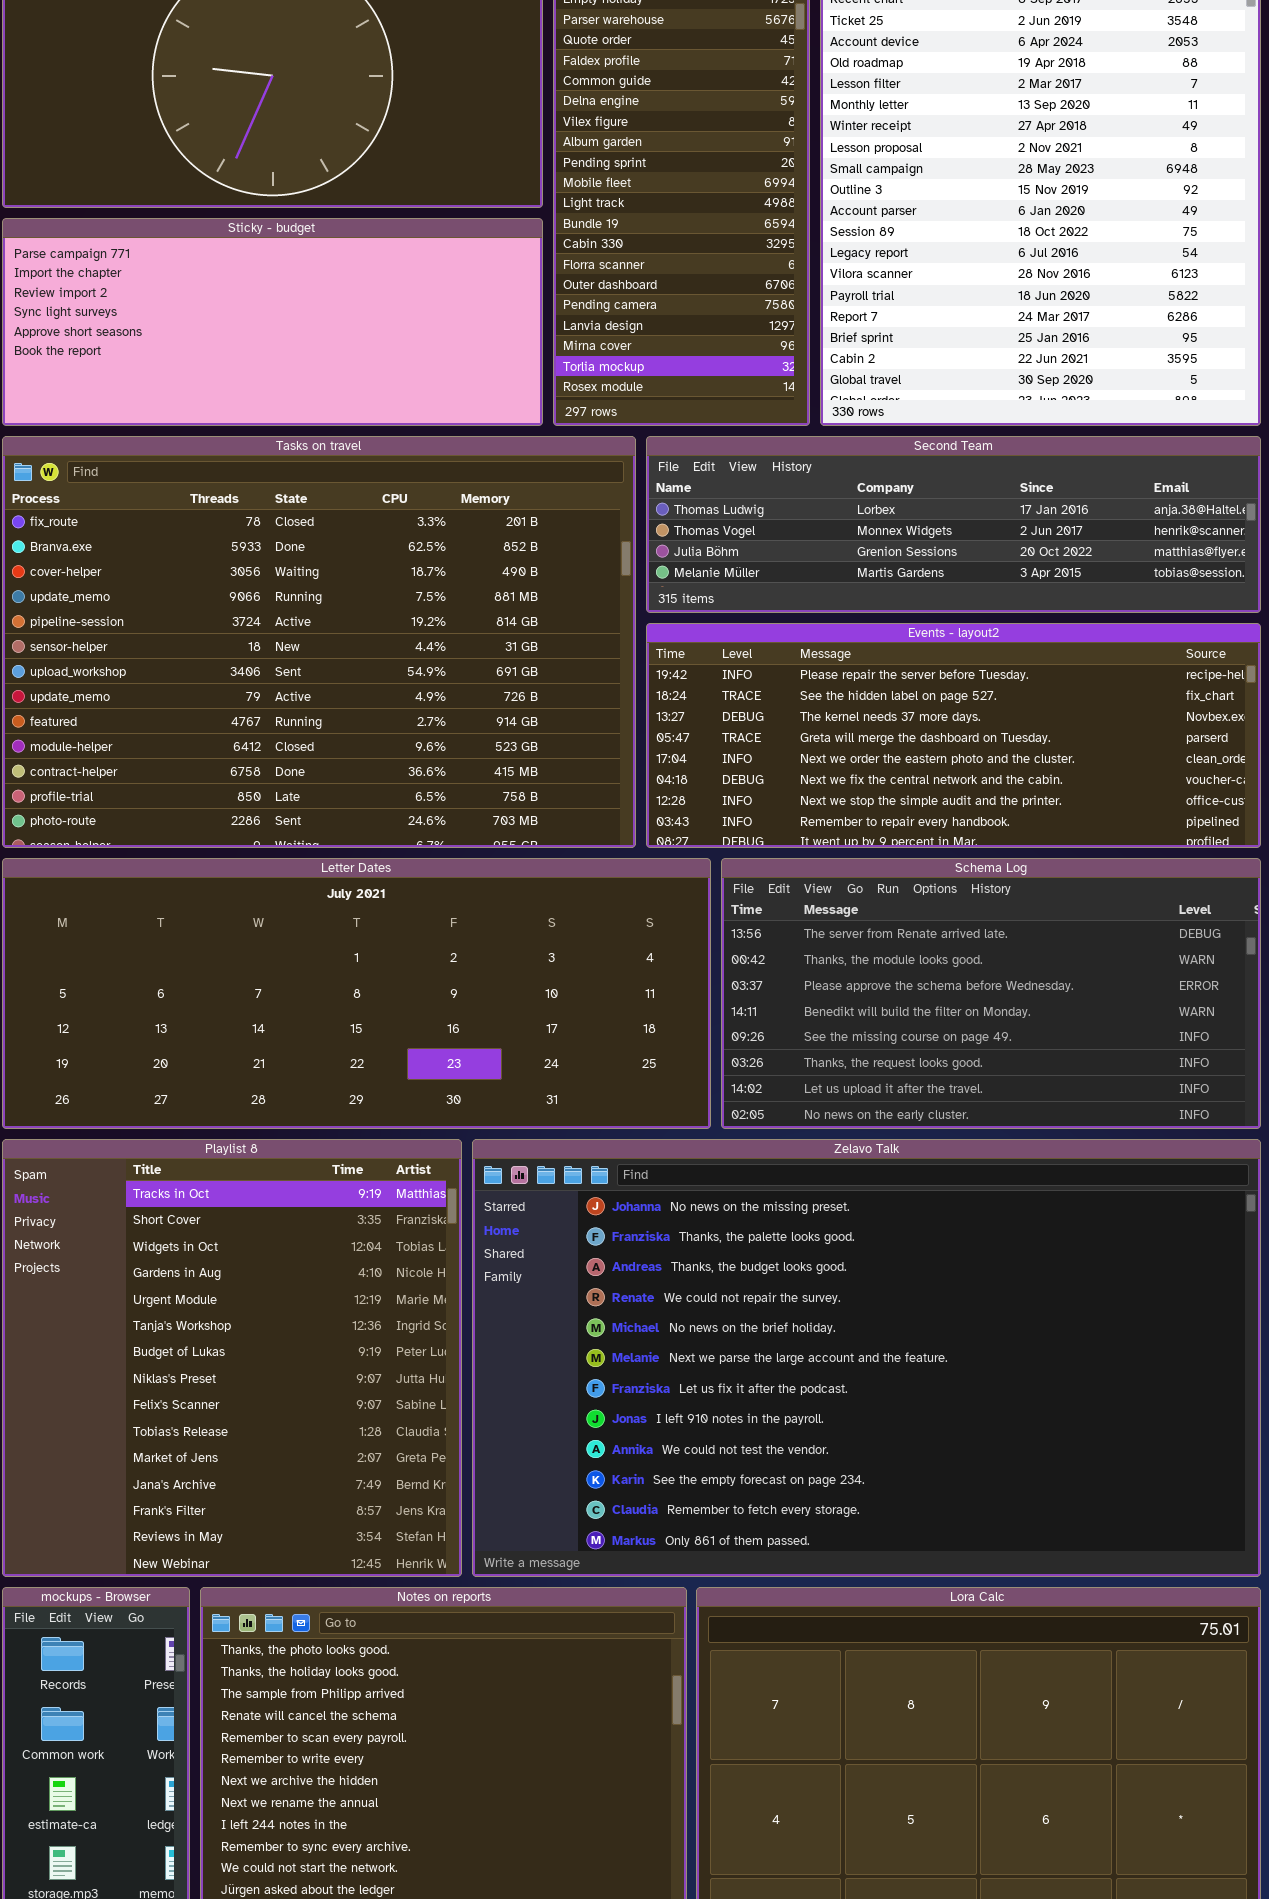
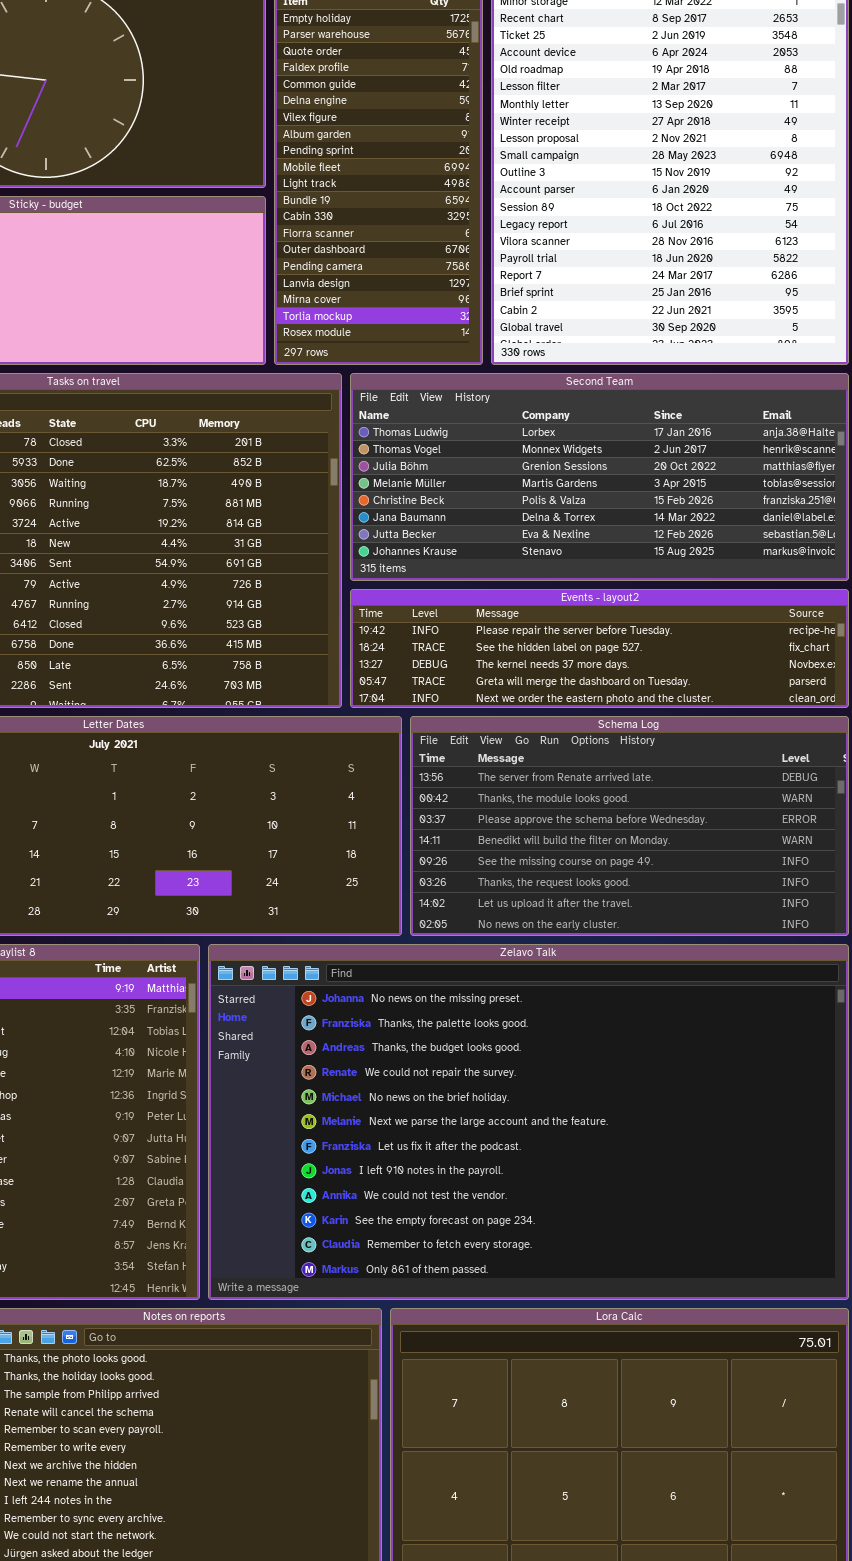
Second Team: [646,436,1261,613] -> [350,373,849,581], resized
Events - layout2: [646,623,1261,848] -> [350,589,849,708], resized

